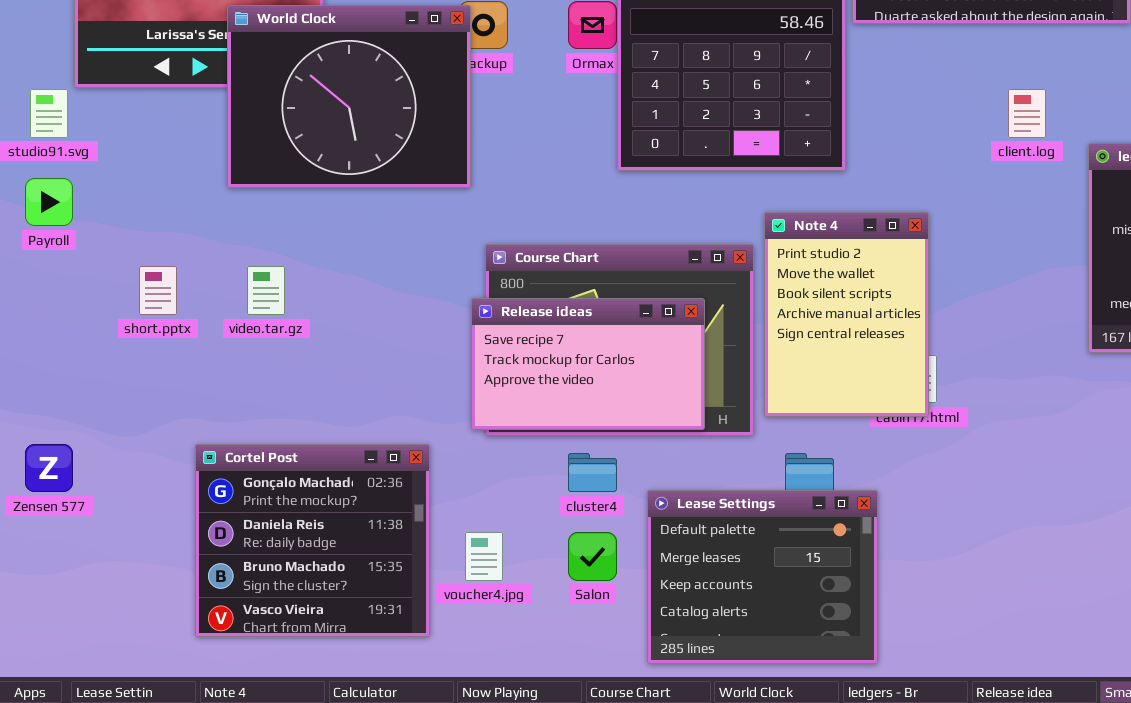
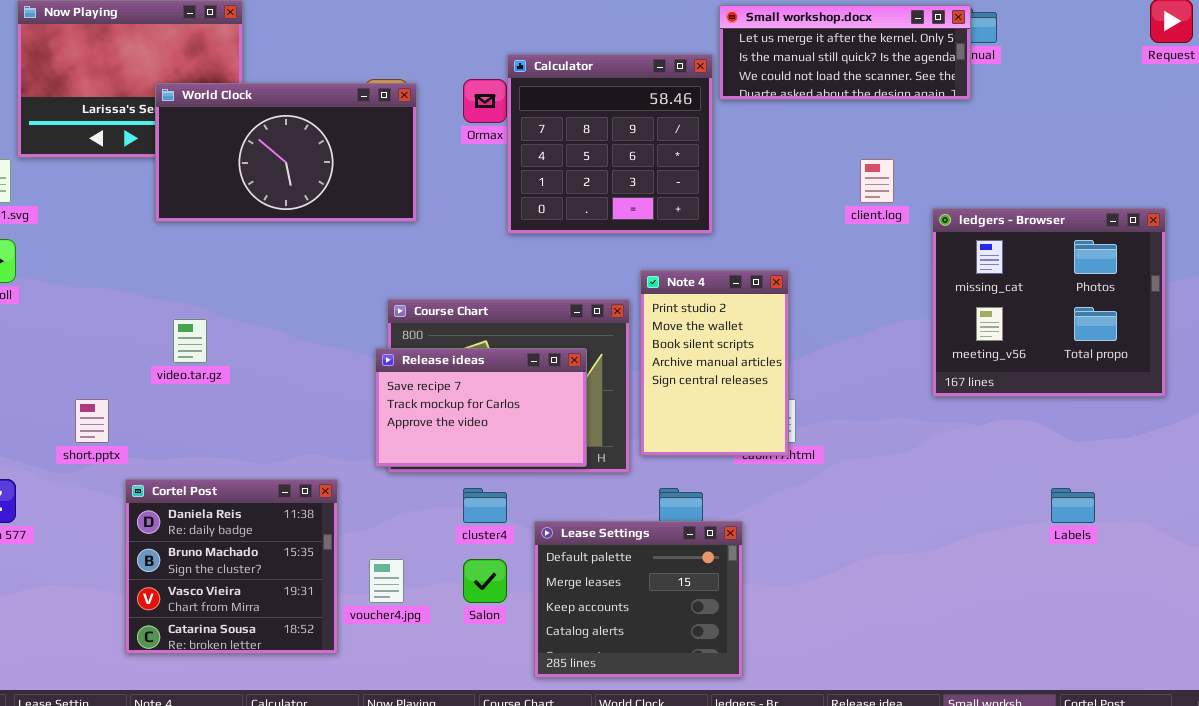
World Clock: [227,5,471,188] -> [155,83,417,222], resized
short.pptx: [139,266,177,315] -> [75,399,109,443], moved
Cortel Post: [195,444,430,637] -> [125,479,338,654], scrolled down 1 row

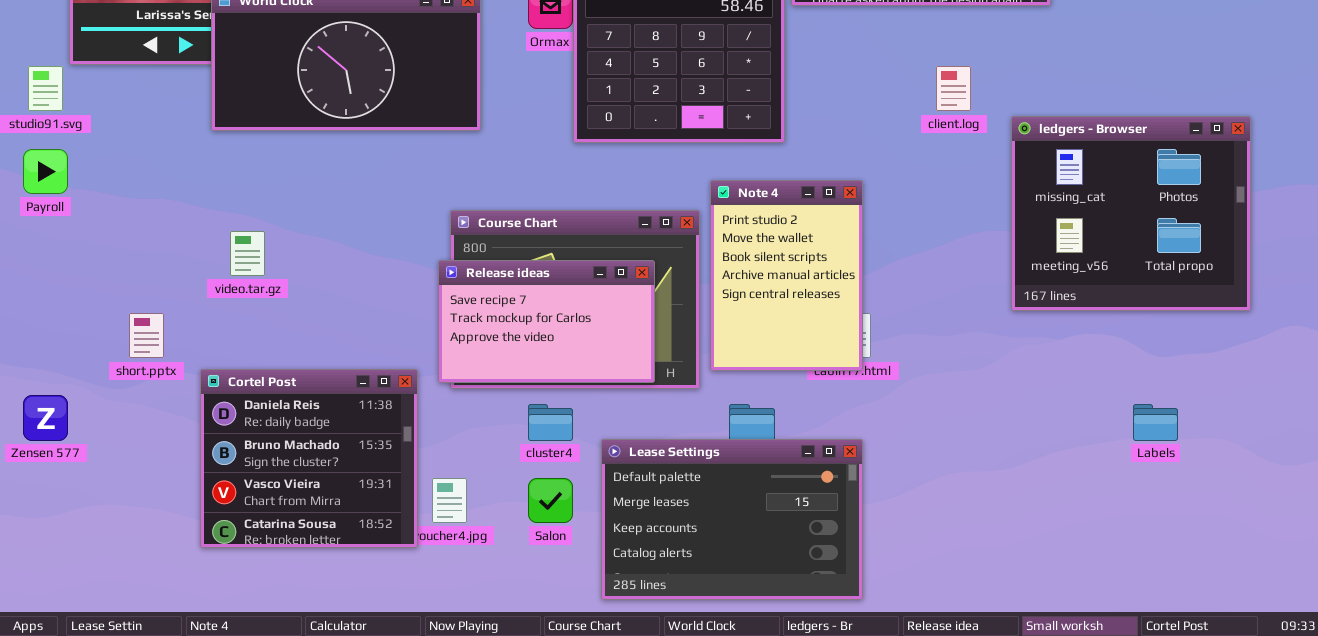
Cortel Post: [125,479,338,654] -> [200,369,418,548], moved
Lease Settings: [534,521,743,678] -> [601,439,863,600], resized

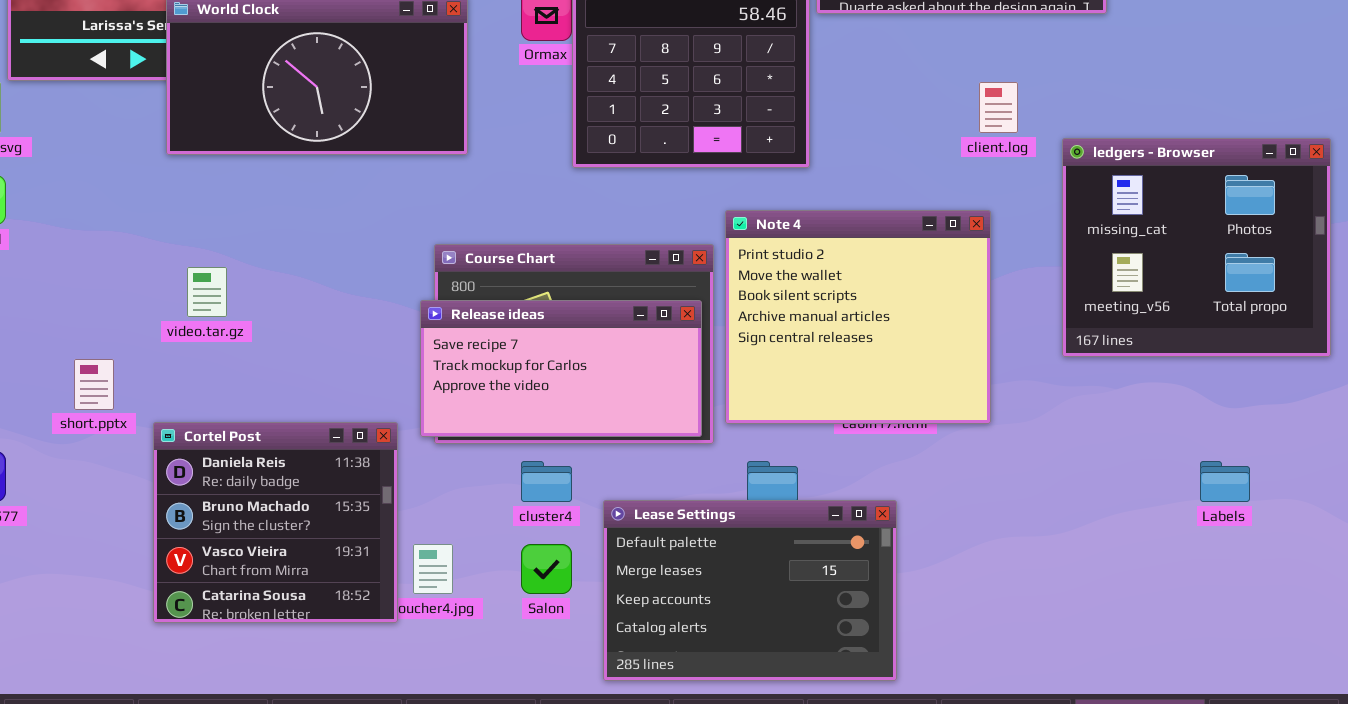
Note 4: [710,180,863,371] -> [725,210,991,424], resized
Release ideas: [438,260,655,383] -> [420,300,702,437], resized

